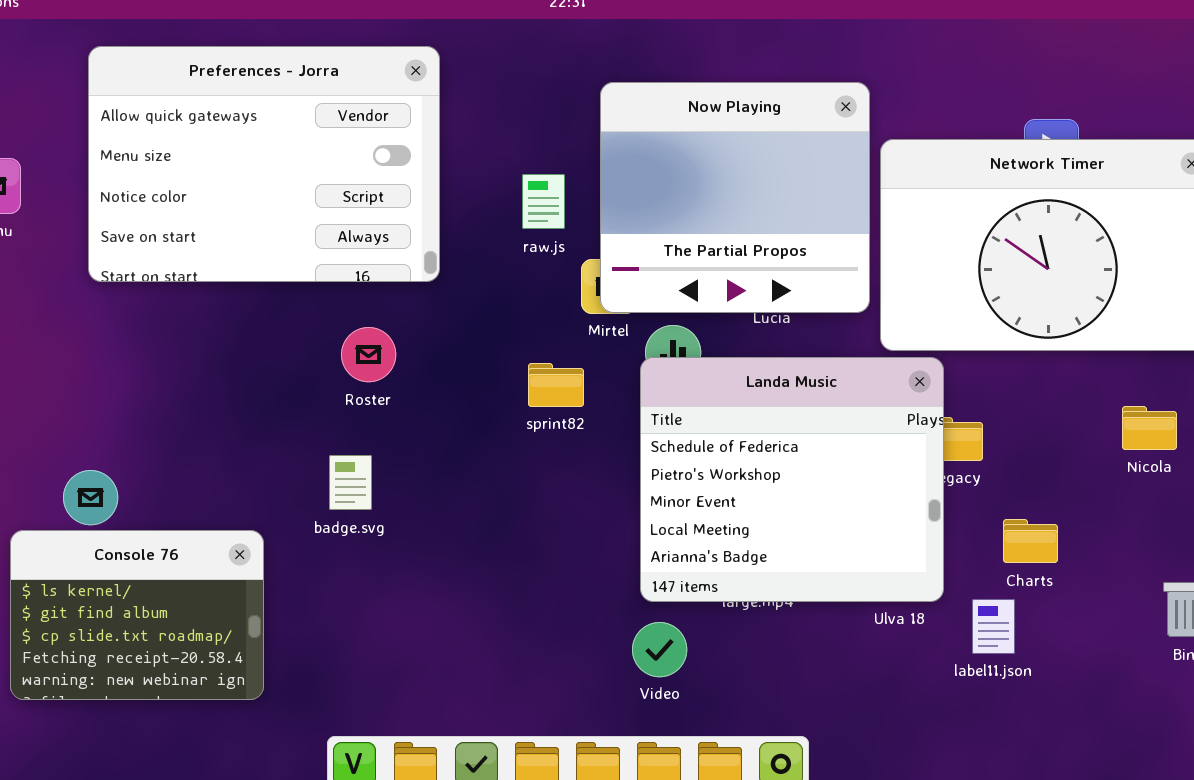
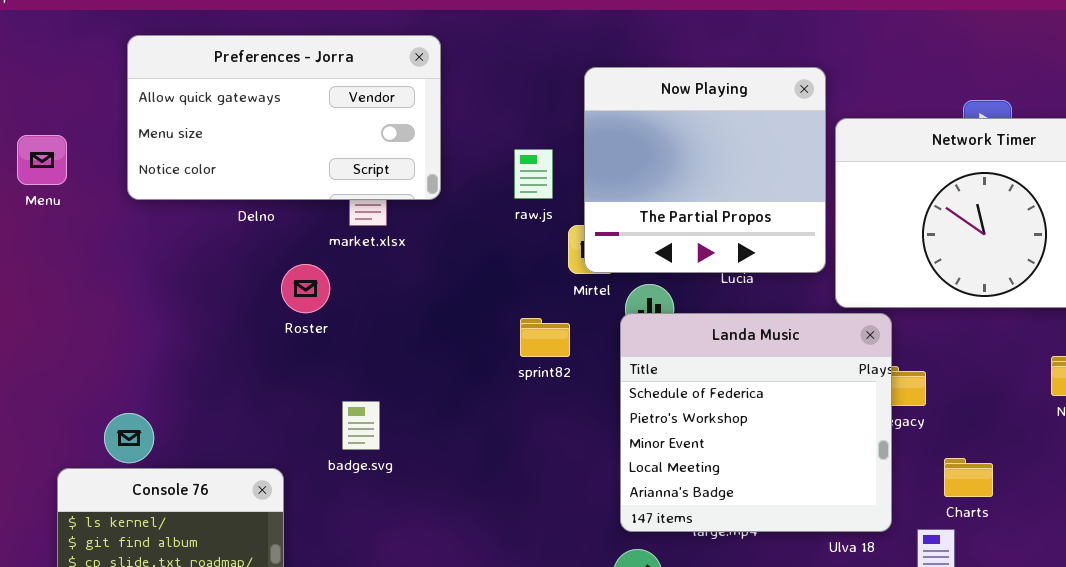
Preferences - Jorra: [88,46,440,282] -> [127,35,441,200], resized
Roster: [341,327,396,382] -> [281,264,330,313], moved

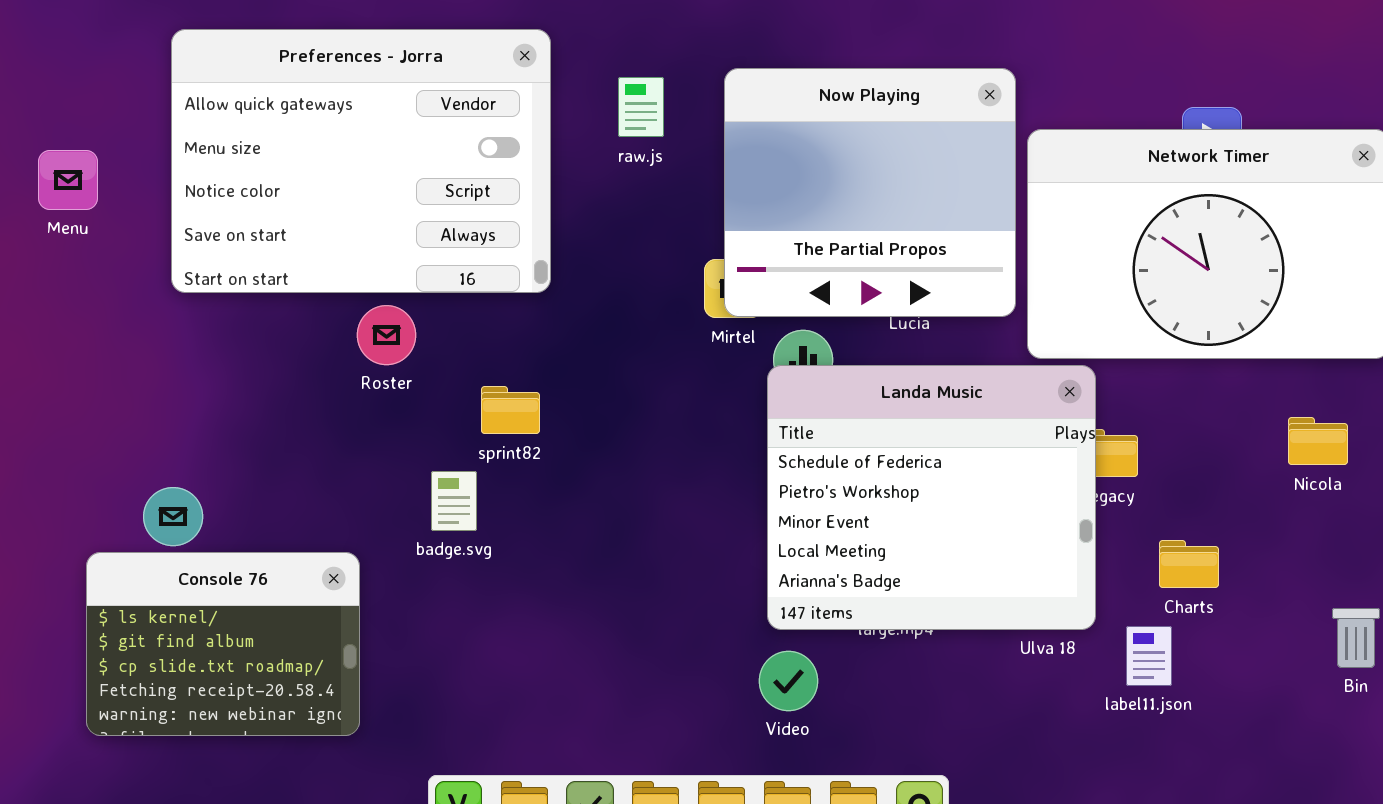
Preferences - Jorra: [127,35,441,200] -> [171,29,551,293], resized
raw.js: [514,149,553,199] -> [618,77,664,137], moved
sprint82: [520,318,570,357] -> [481,386,540,434], moved

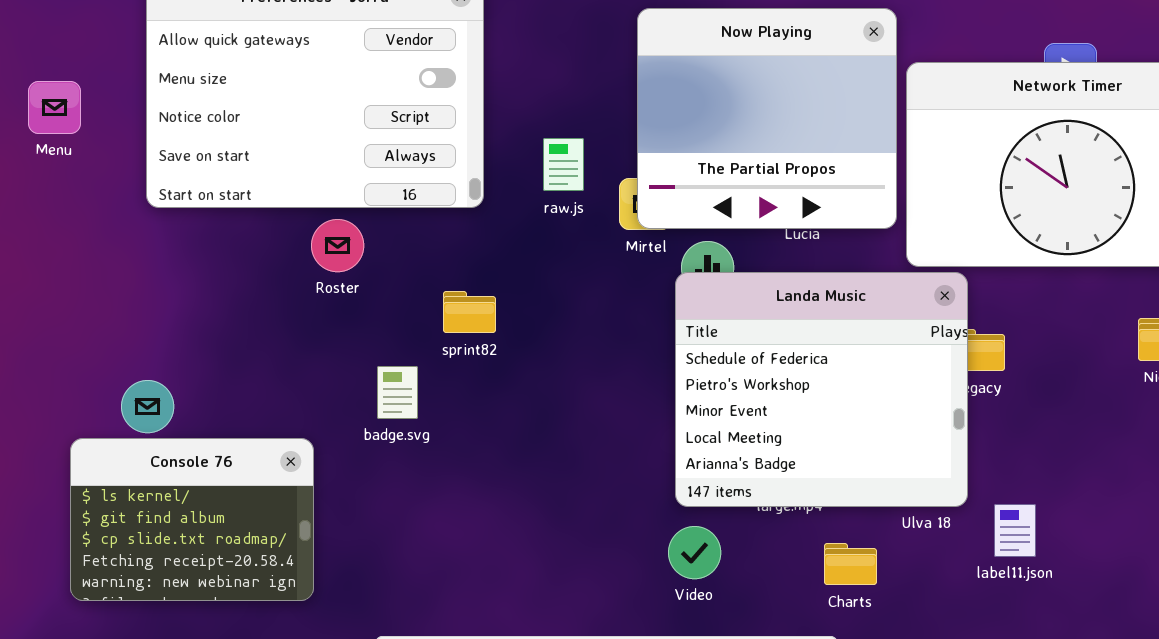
raw.js: [618,77,664,137] -> [543,138,584,191], moved
sprint82: [481,386,540,434] -> [443,291,496,333], moved
Charts: [1159,540,1219,588] -> [824,543,877,585], moved

